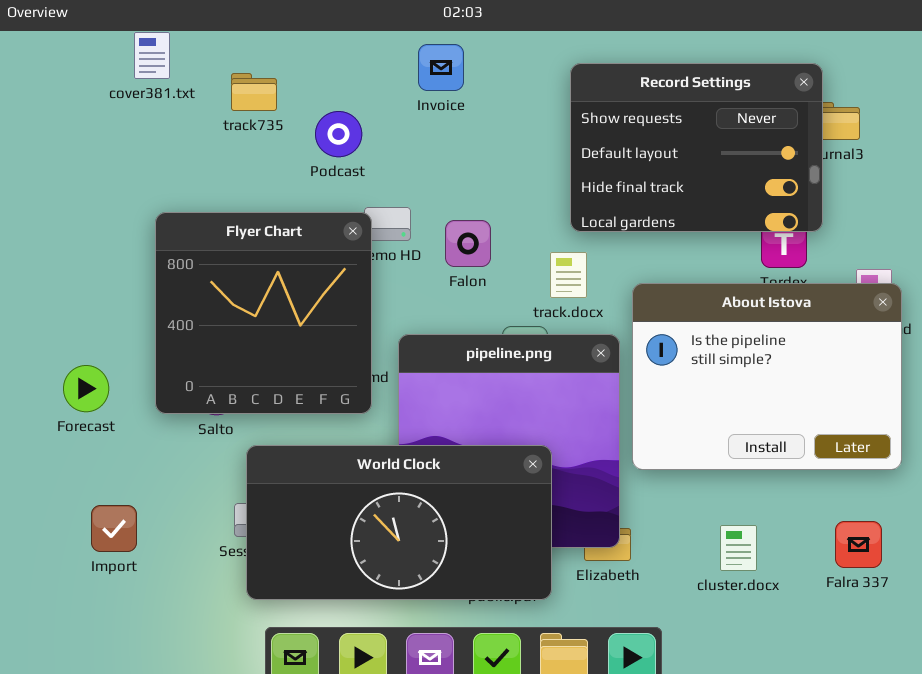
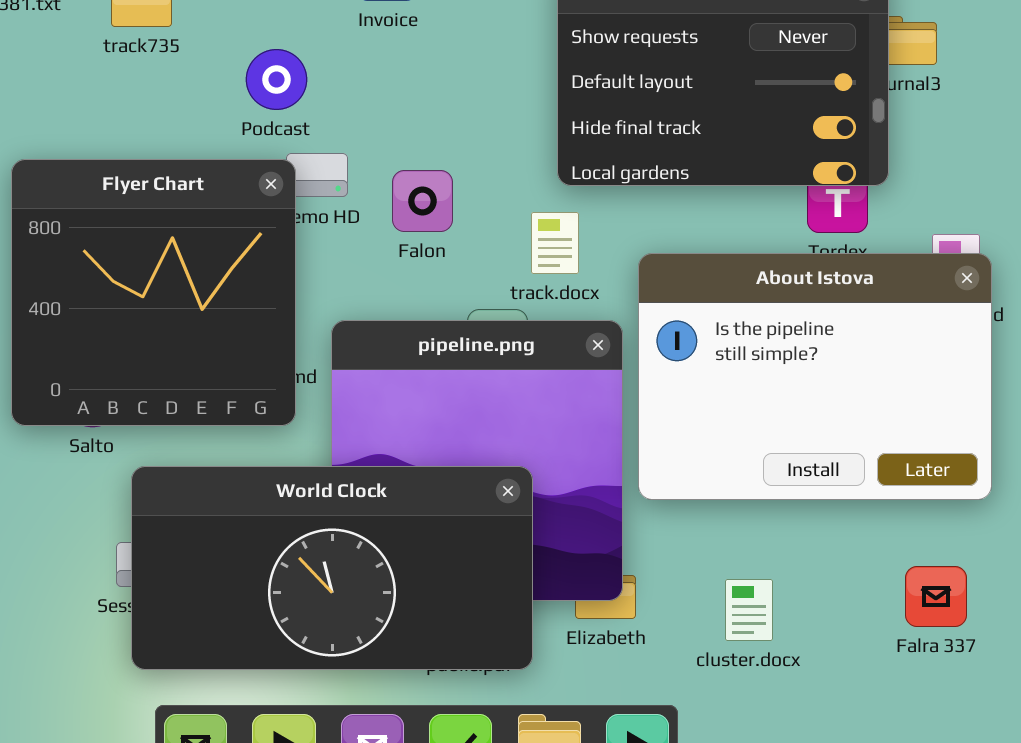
Podcast: [315,111,362,157] -> [246,49,307,110], moved
cluster.docx: [720,525,757,571] -> [725,579,773,641], moved

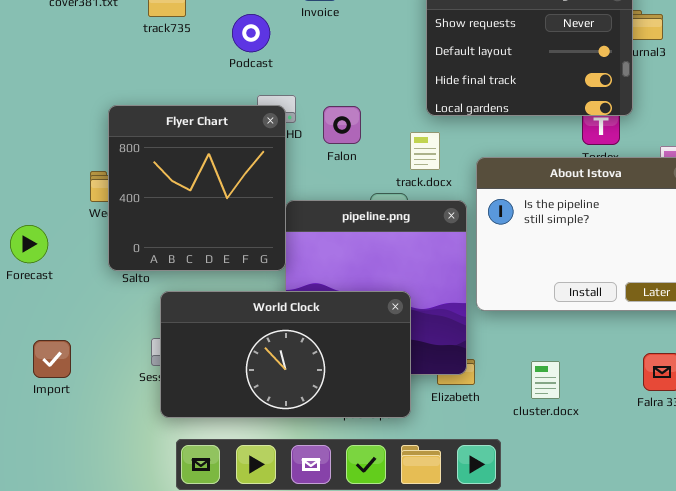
Podcast: [246,49,307,110] -> [232,14,270,52], moved
Flyer Chart: [11,159,296,426] -> [108,105,286,271], moved

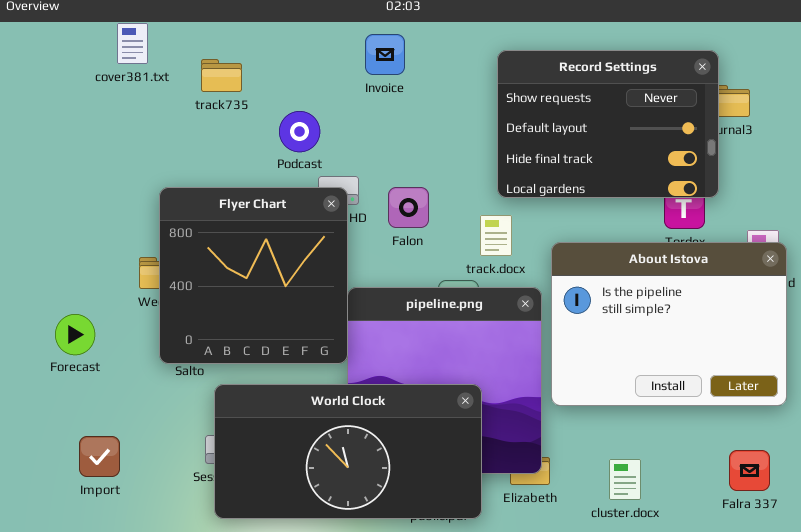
Podcast: [232,14,270,52] -> [279,111,320,152], moved

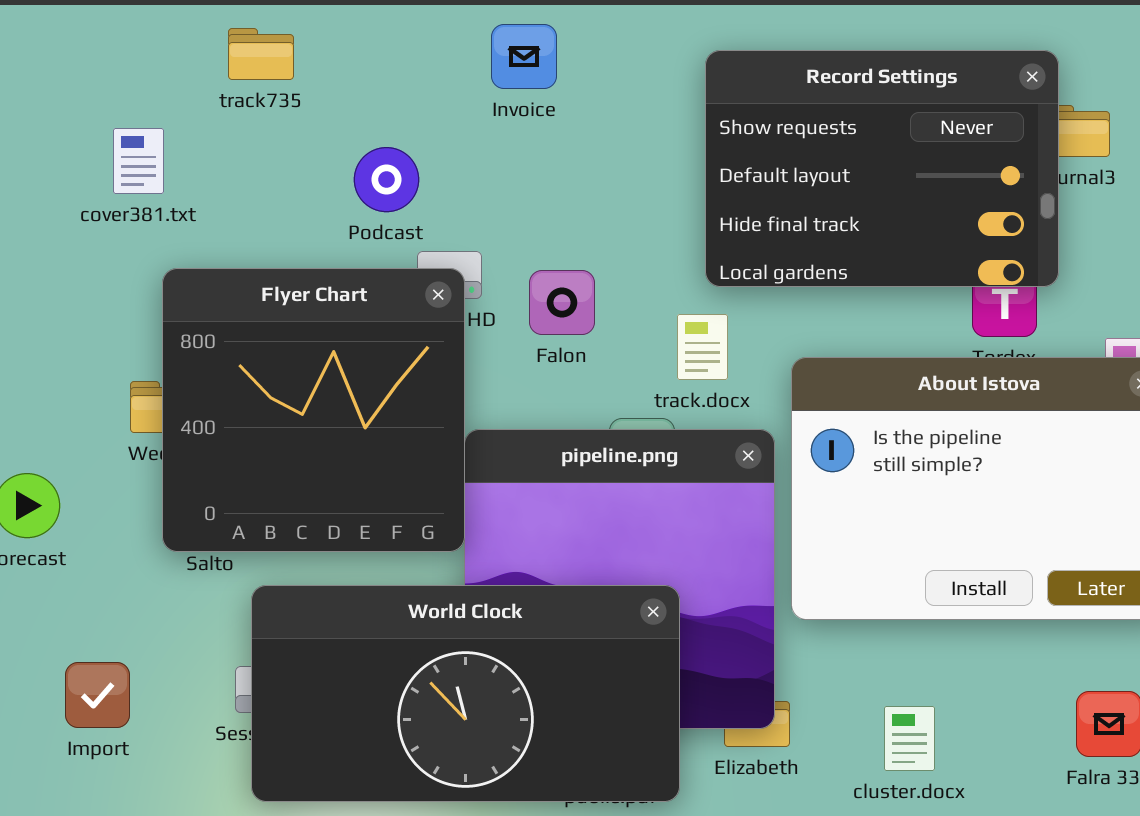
cover381.txt: [117,23,148,64] -> [113,128,164,194], moved
track735: [201,59,242,92] -> [228,28,294,80], moved
Import: [79,436,120,477] -> [65,662,130,728], moved

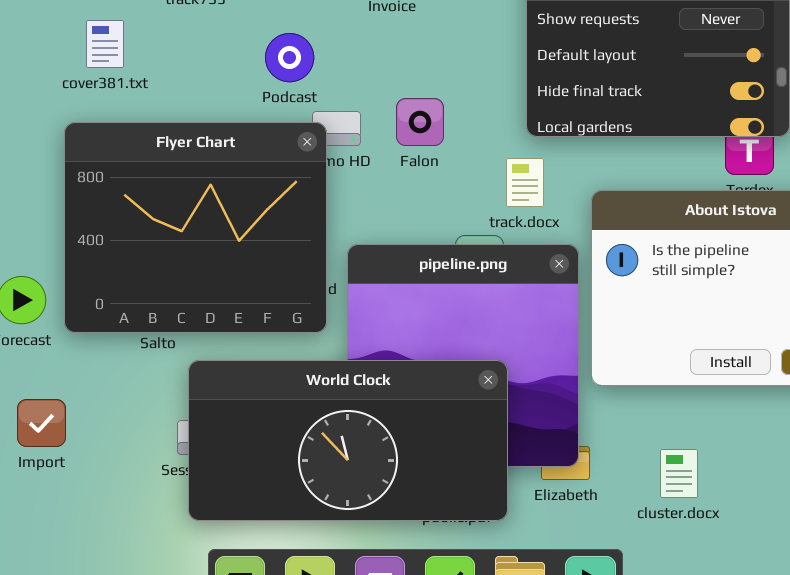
Flyer Chart: [162,268,465,552] -> [64,122,327,333], moved, resized
Falon: [529,270,595,335] -> [396,98,444,146], moved
Import: [65,662,130,728] -> [17,399,66,447], moved

